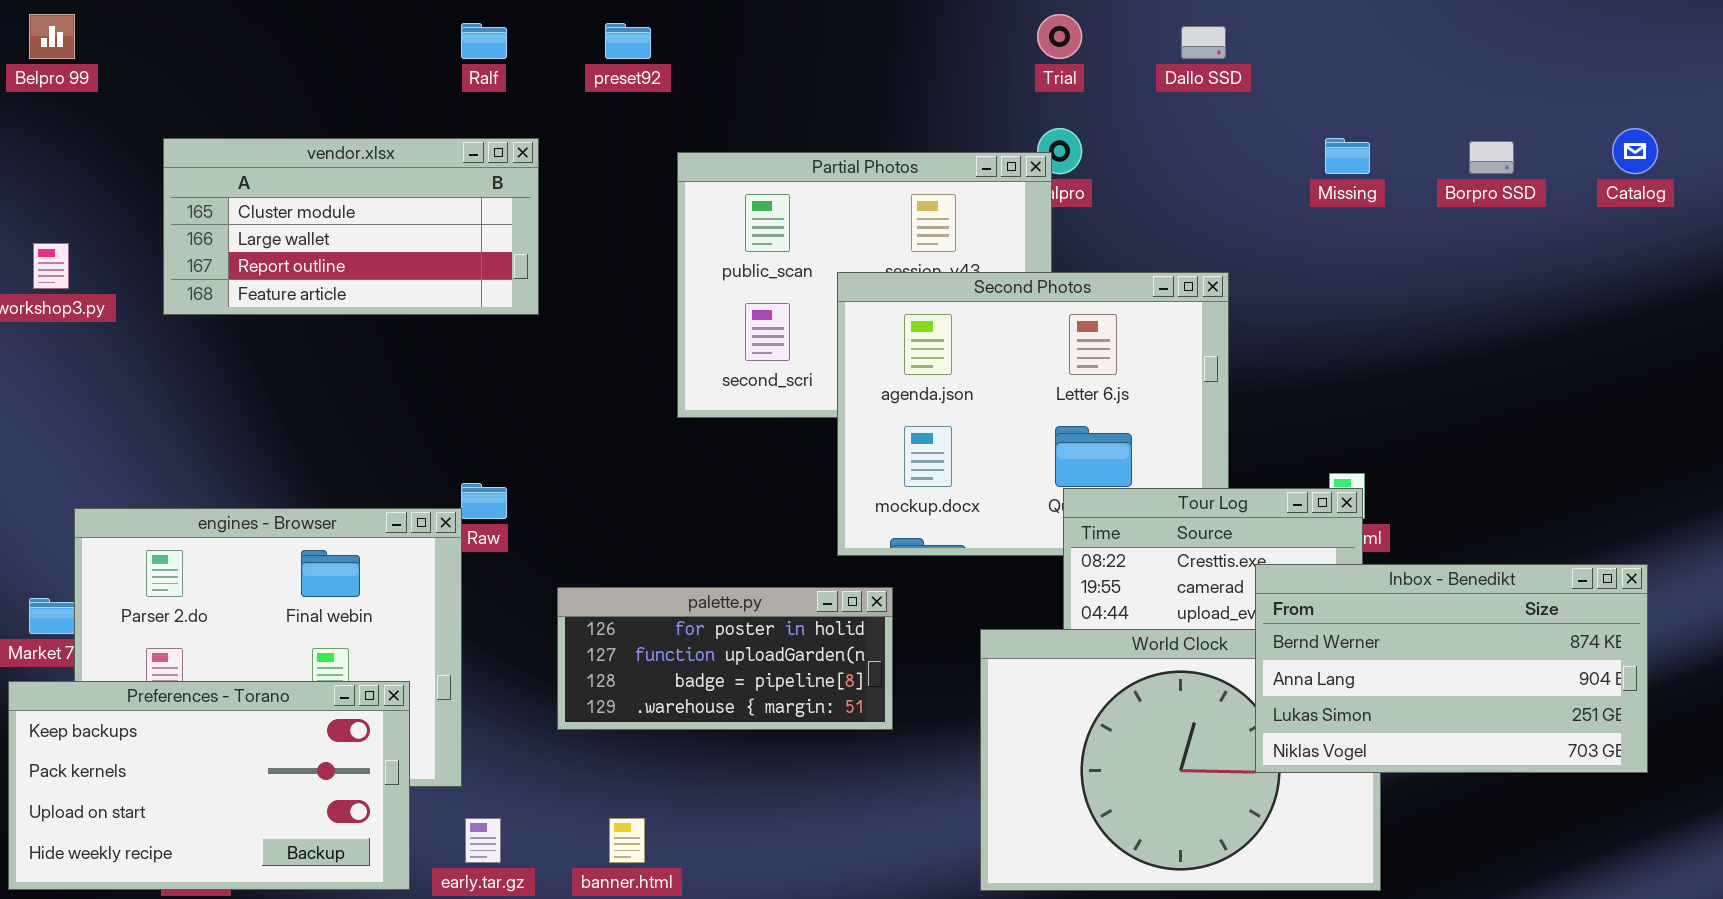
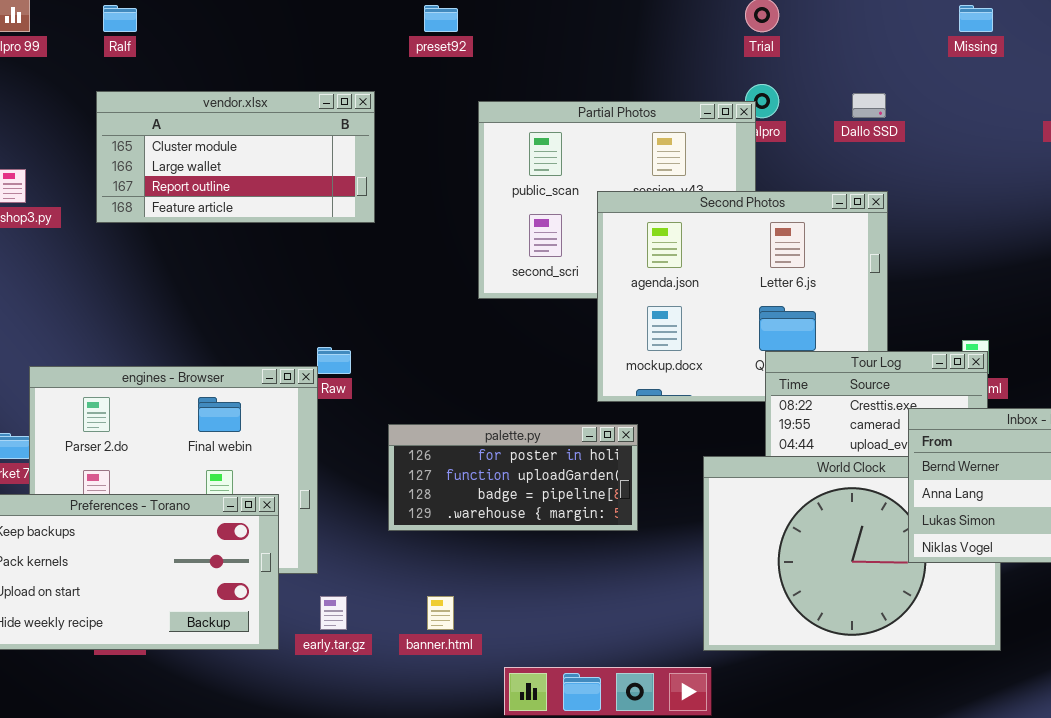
Ralf: [461,23,507,59] -> [103,5,137,32], moved
Dallo SSD: [1181,26,1226,59] -> [852,93,886,118], moved
Missing: [1325,138,1370,174] -> [959,5,993,32], moved

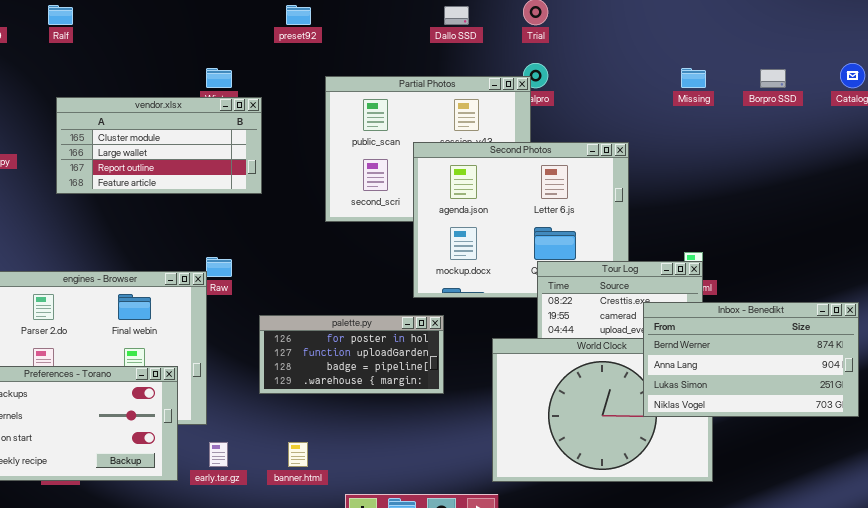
Missing: [959,5,993,32] -> [681,68,706,88], moved
vendor.xlsx: [96,91,375,223] -> [56,97,262,194], moved
Dallo SSD: [852,93,886,118] -> [444,6,469,25], moved

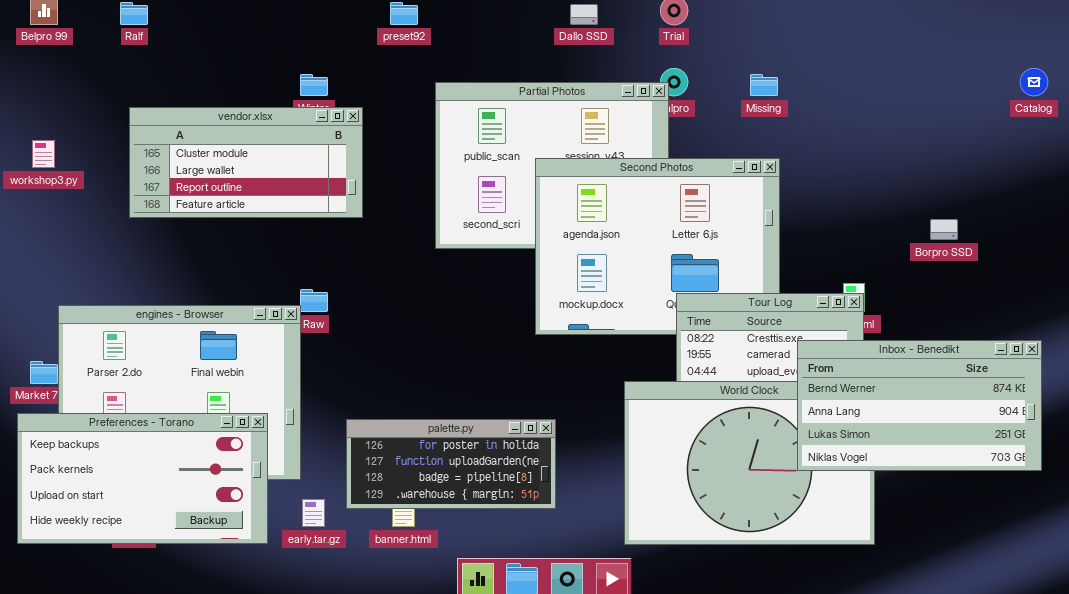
Missing: [681,68,706,88] -> [750,74,778,96], moved
Borpro SSD: [760,69,786,88] -> [930,219,958,240], moved
palette.py: [259,315,444,394] -> [346,419,556,509], moved

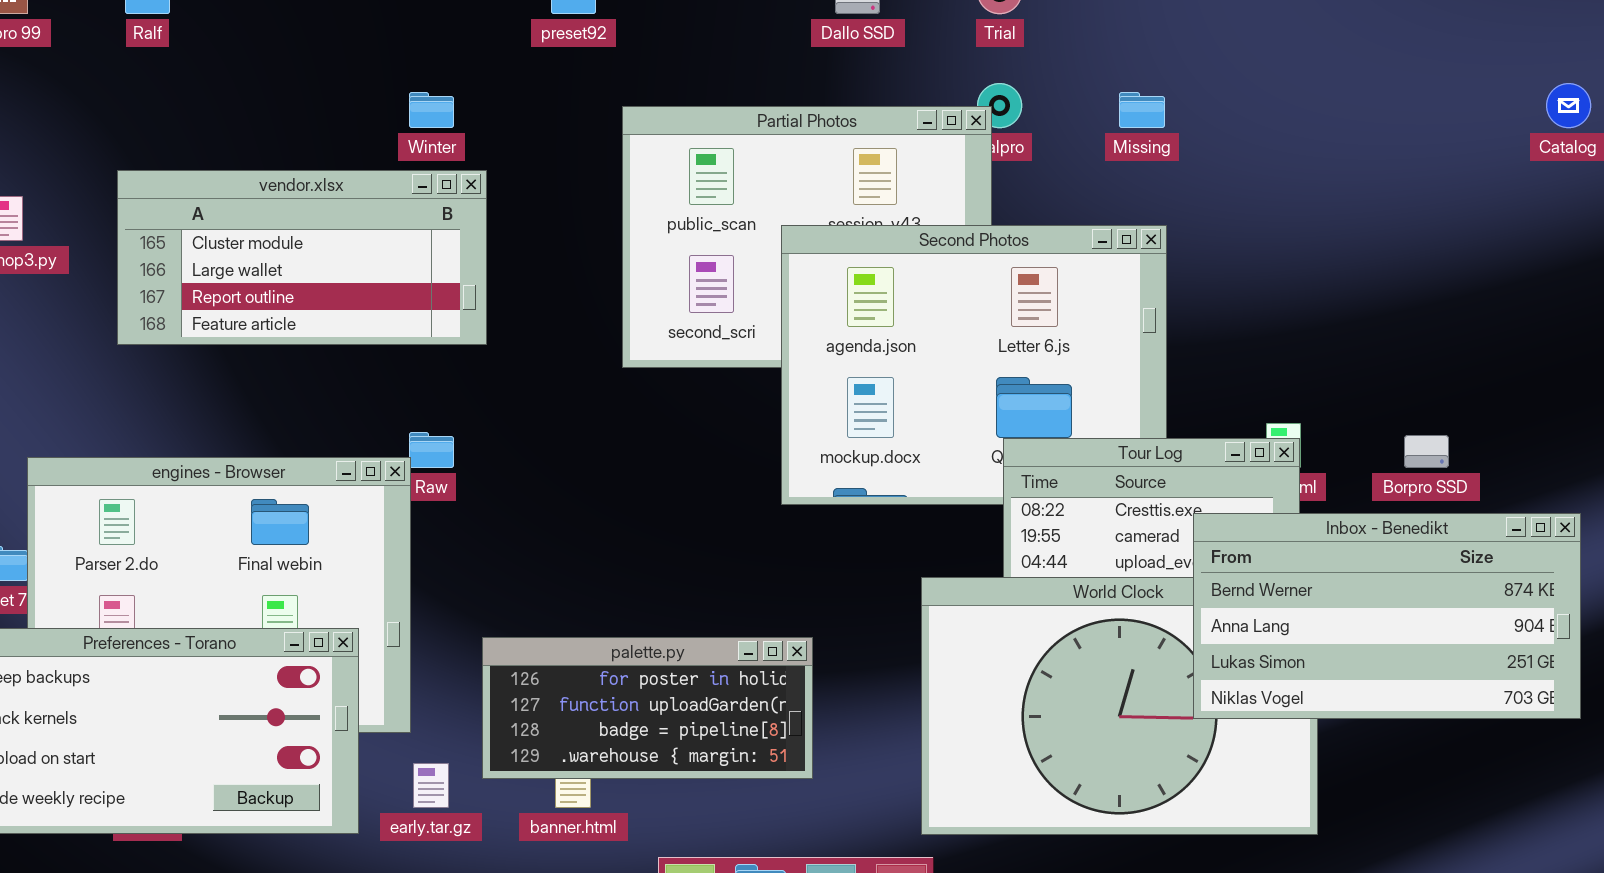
vendor.xlsx: [129,107,363,218] -> [117,170,487,345], moved
Borpro SSD: [930,219,958,240] -> [1404,435,1449,468], moved

